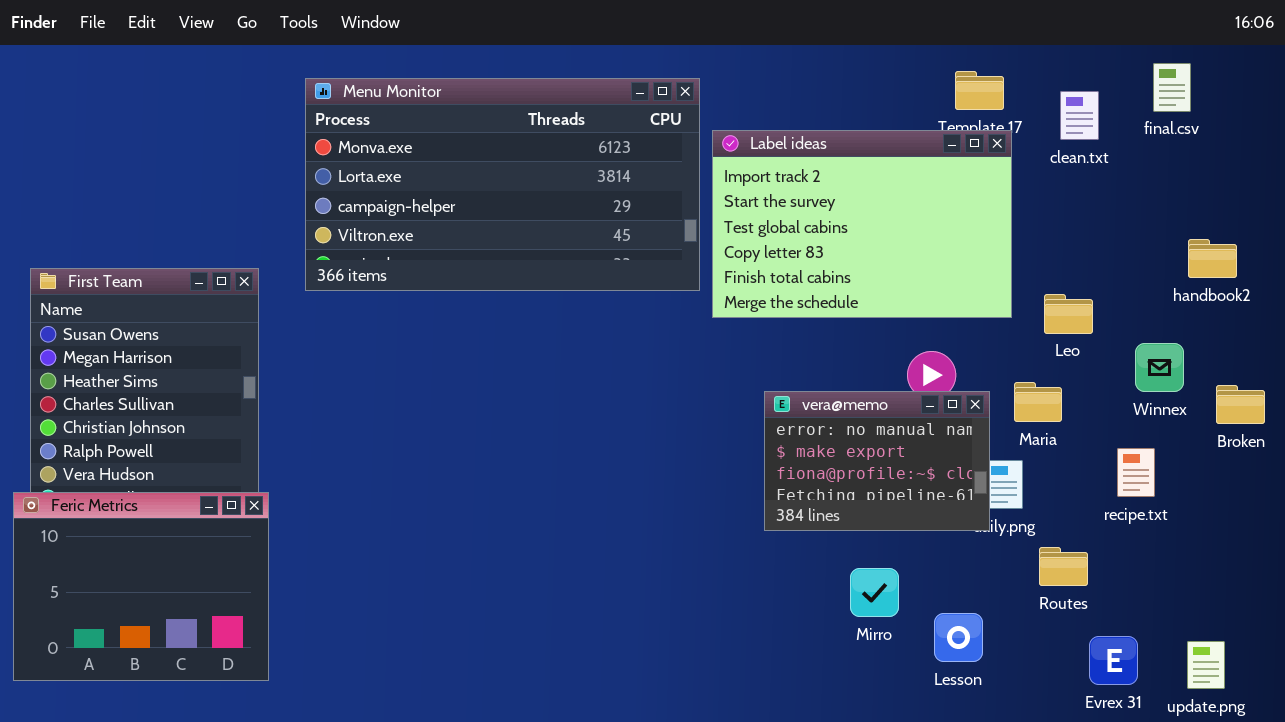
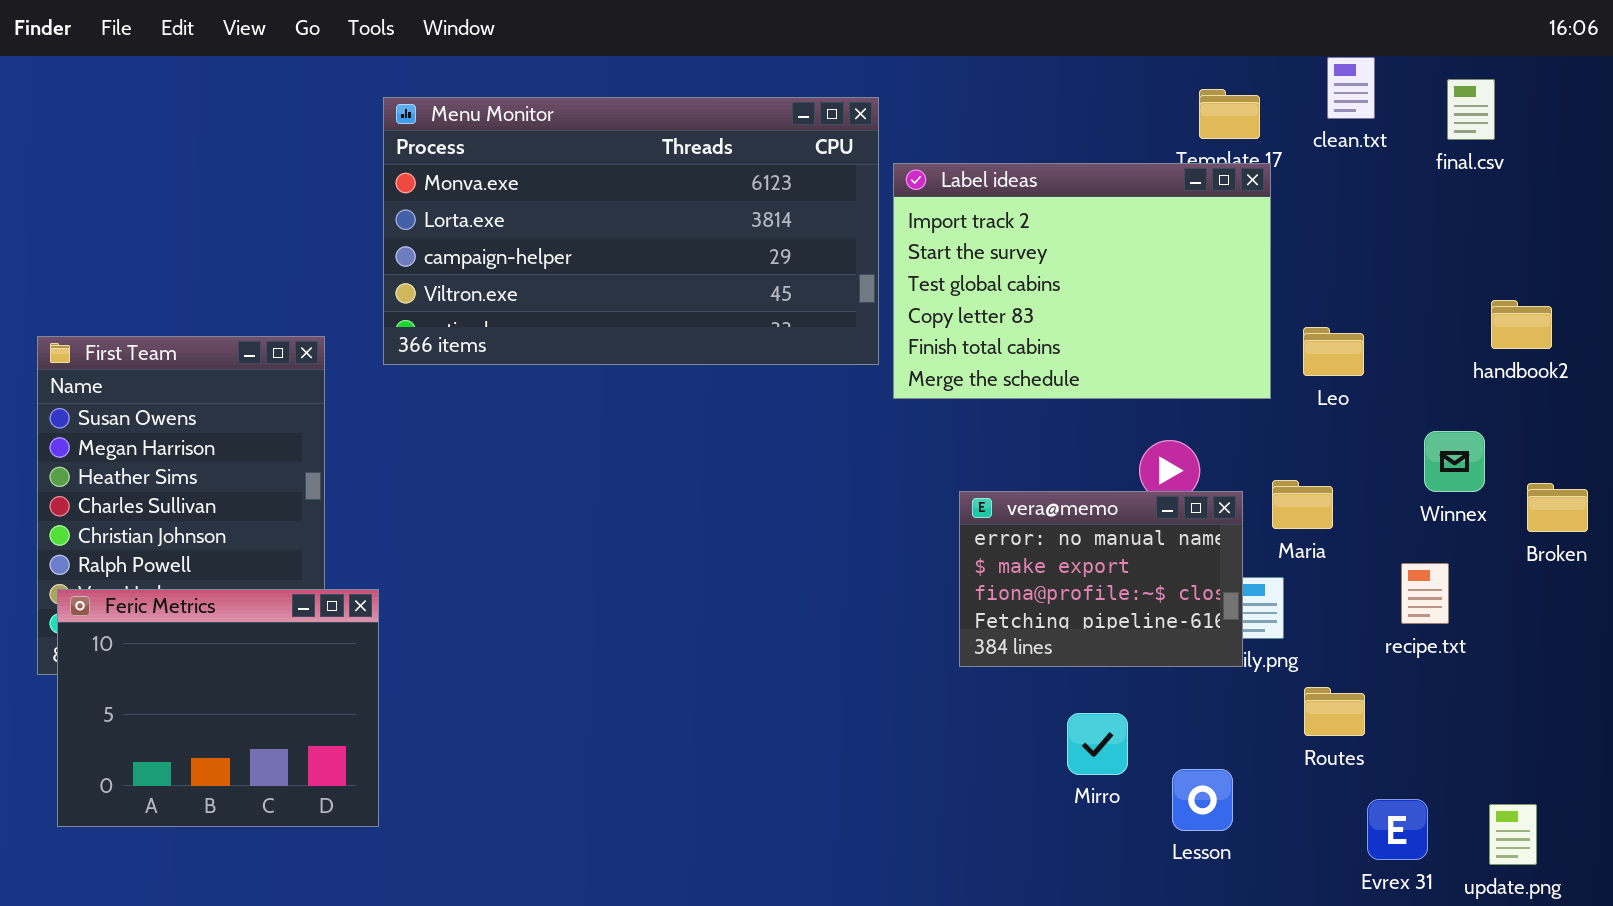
clean.txt: [1060,91,1099,140] -> [1327,57,1375,119], moved
Leo: [1044,294,1093,334] -> [1303,327,1364,376], moved
Feric Metrics: [13,492,269,681] -> [57,589,379,827], moved

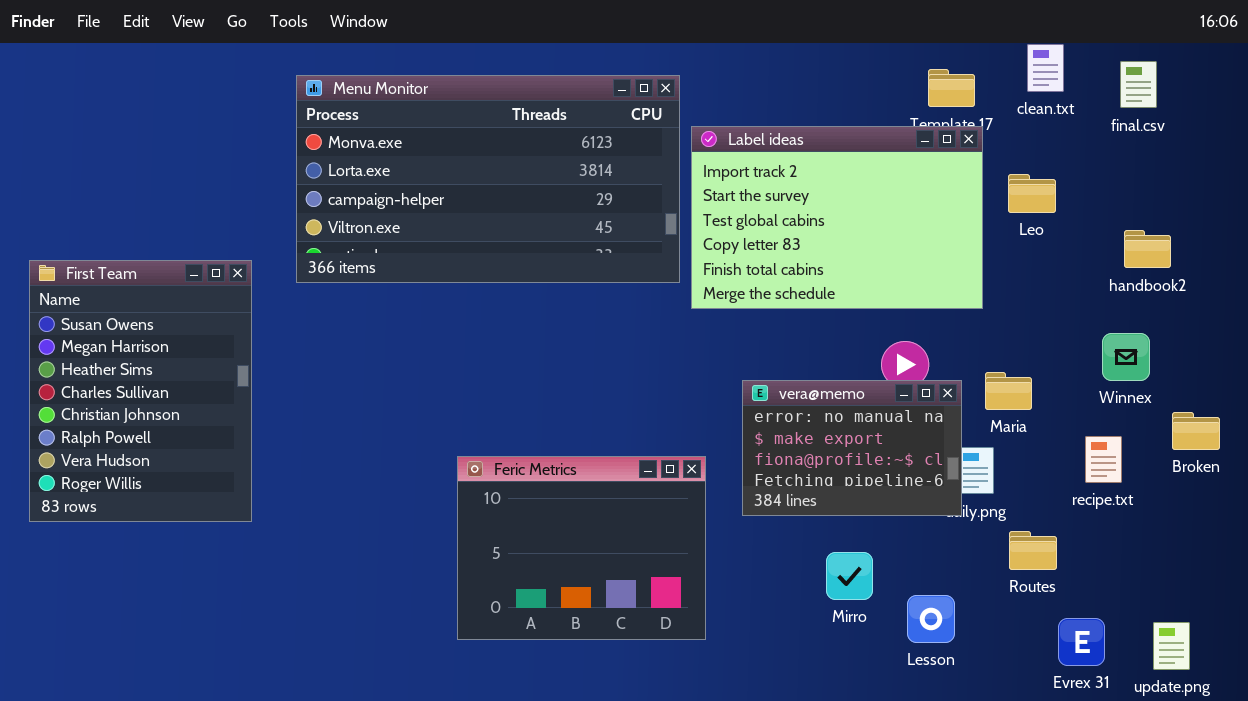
handbook2: [1491,300,1552,349] -> [1124,230,1171,268], moved
Leo: [1303,327,1364,376] -> [1008,174,1056,213], moved
Broken: [1527,483,1588,532] -> [1172,412,1220,450], moved
Feric Metrics: [57,589,379,827] -> [457,456,706,640], moved

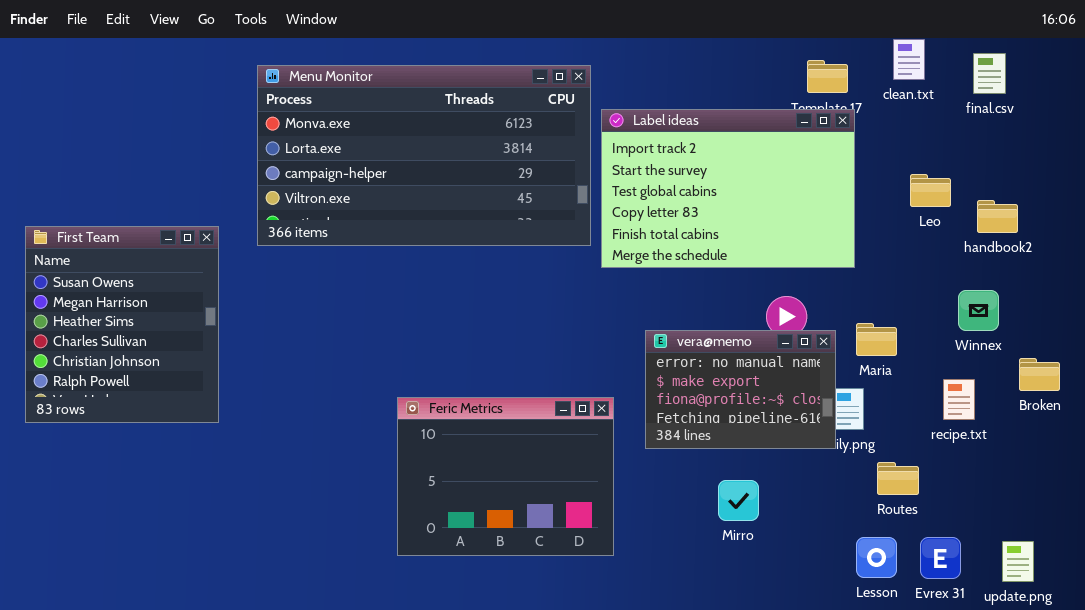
Leo: [1008,174,1056,213] -> [910,174,951,207], moved
First Team: [29,260,252,522] -> [25,226,219,423], resized
Lesson: [907,595,955,643] -> [856,537,897,578], moved

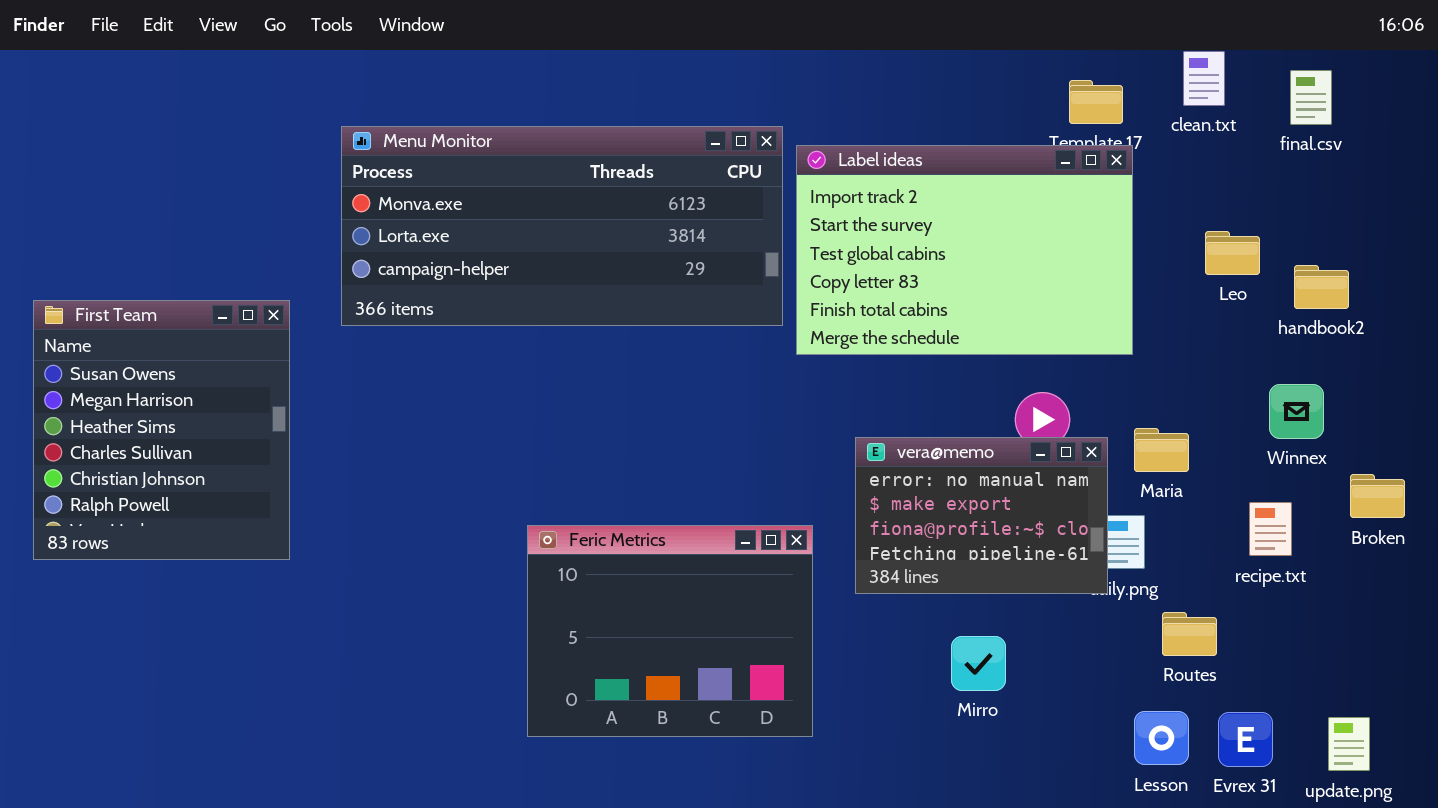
Menu Monitor: [257,65,591,246] -> [341,126,783,326], resized

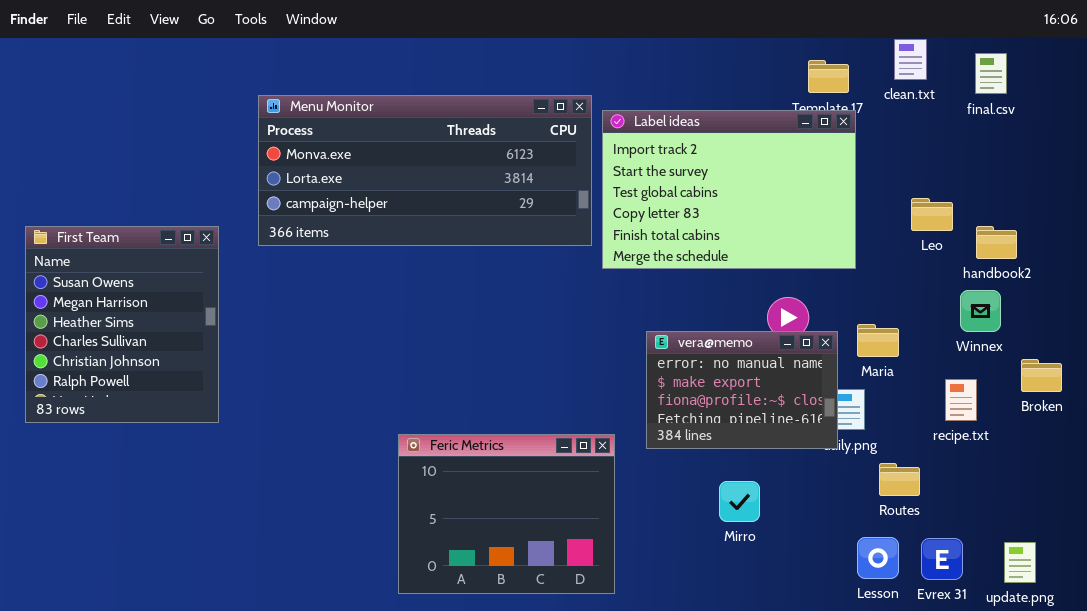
Leo: [1205,231,1260,275] -> [911,198,953,231], moved
handbook2: [1294,265,1349,309] -> [976,226,1017,259], moved
Feric Metrics: [527,525,813,737] -> [398,434,615,594], moved

